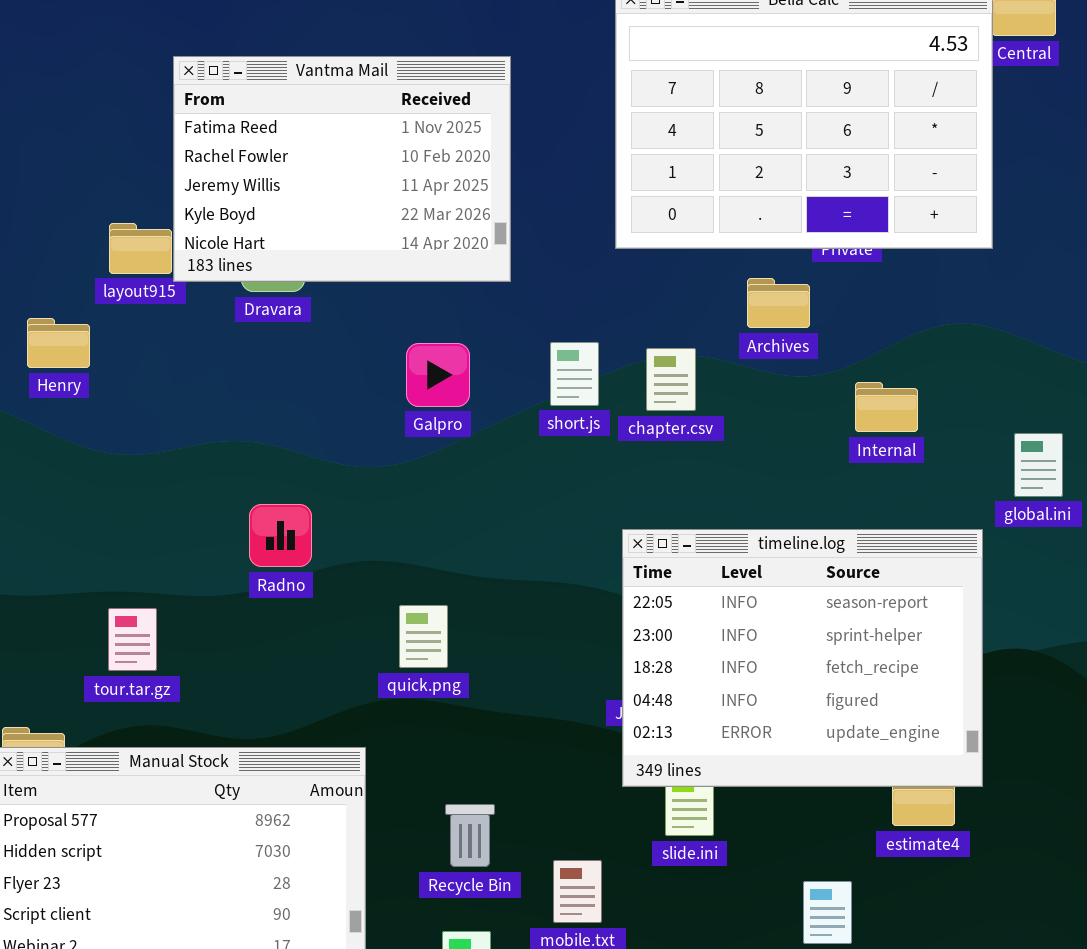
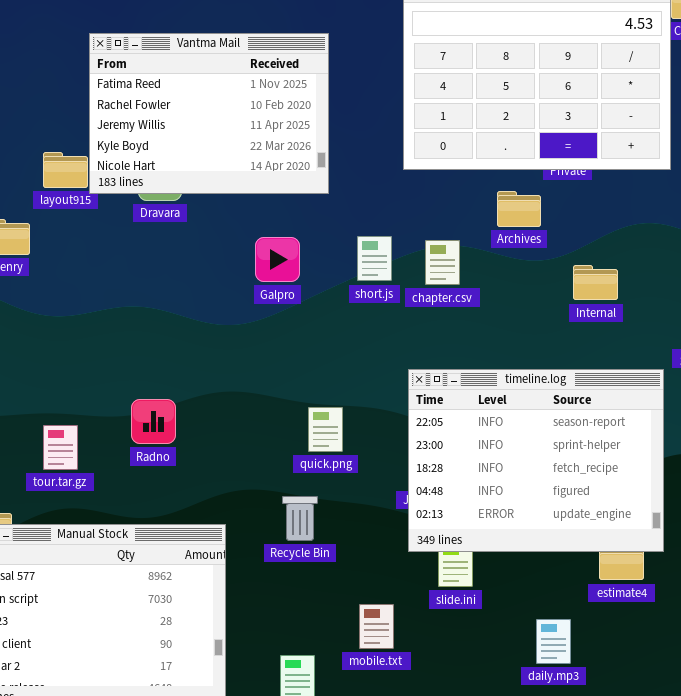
Radno: [249,504,312,567] -> [131,399,176,444], moved
quick.png: [399,605,448,668] -> [308,407,343,452], moved
Recycle Bin: [445,804,495,867] -> [282,496,318,541], moved

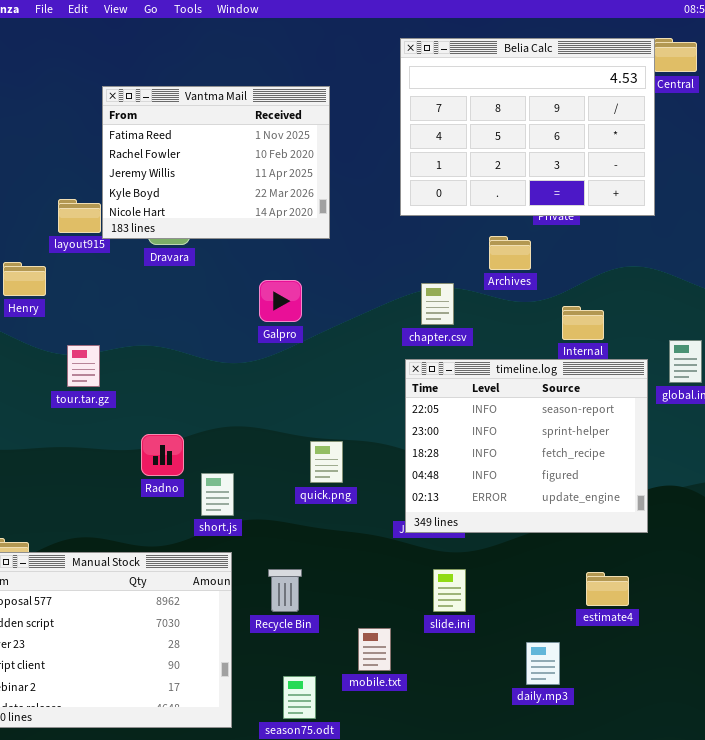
short.js: [357,236,392,281] -> [201,473,234,516], moved
timeline.log: [408,369,664,552] -> [405,359,648,533], moved
tour.tar.gz: [43,425,78,470] -> [67,345,100,387], moved
Recycle Bin: [282,496,318,541] -> [268,569,302,612], moved

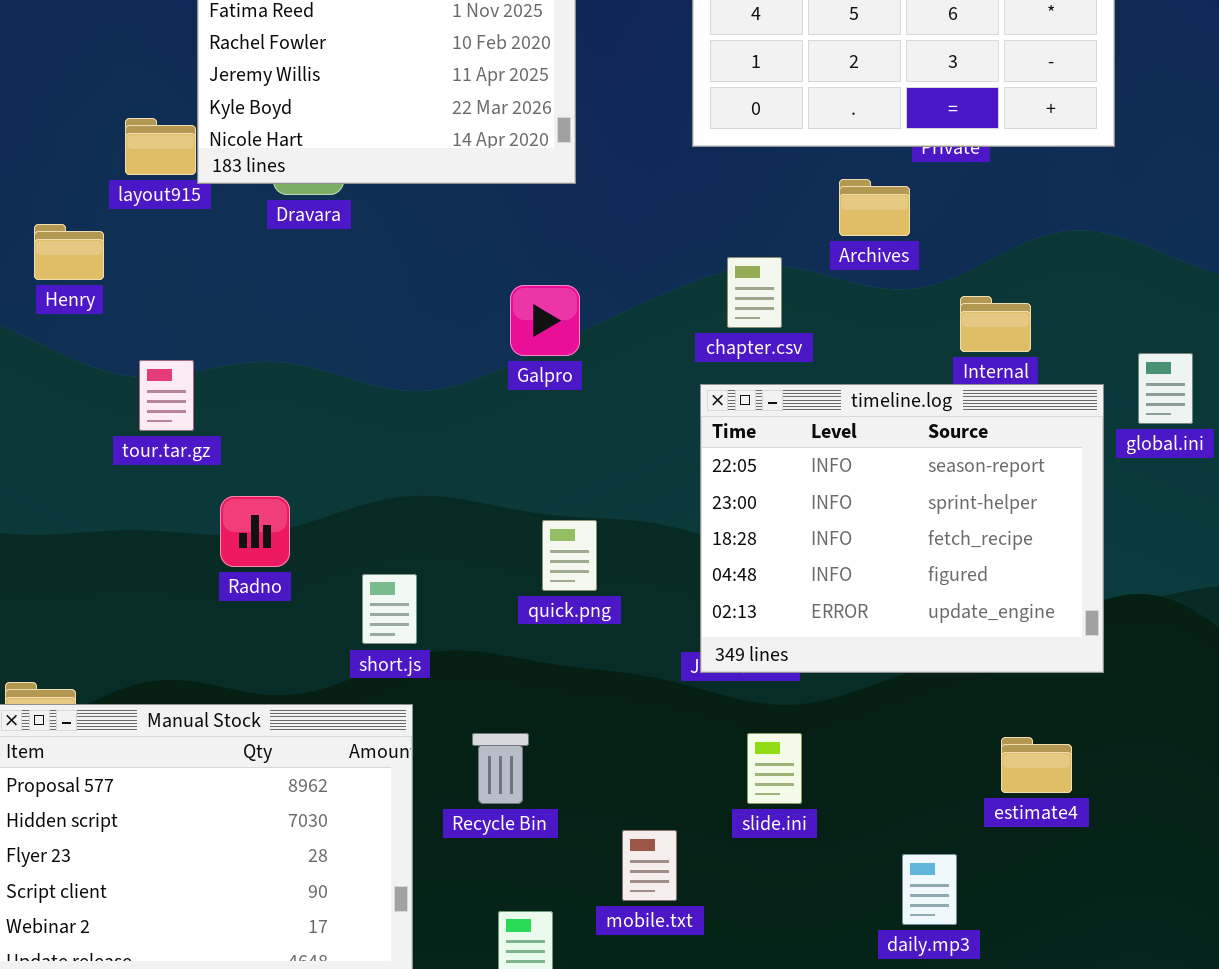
Galpro: [259,280,302,322] -> [510,285,580,356], moved
Radno: [141,434,184,476] -> [220,496,290,567], moved

